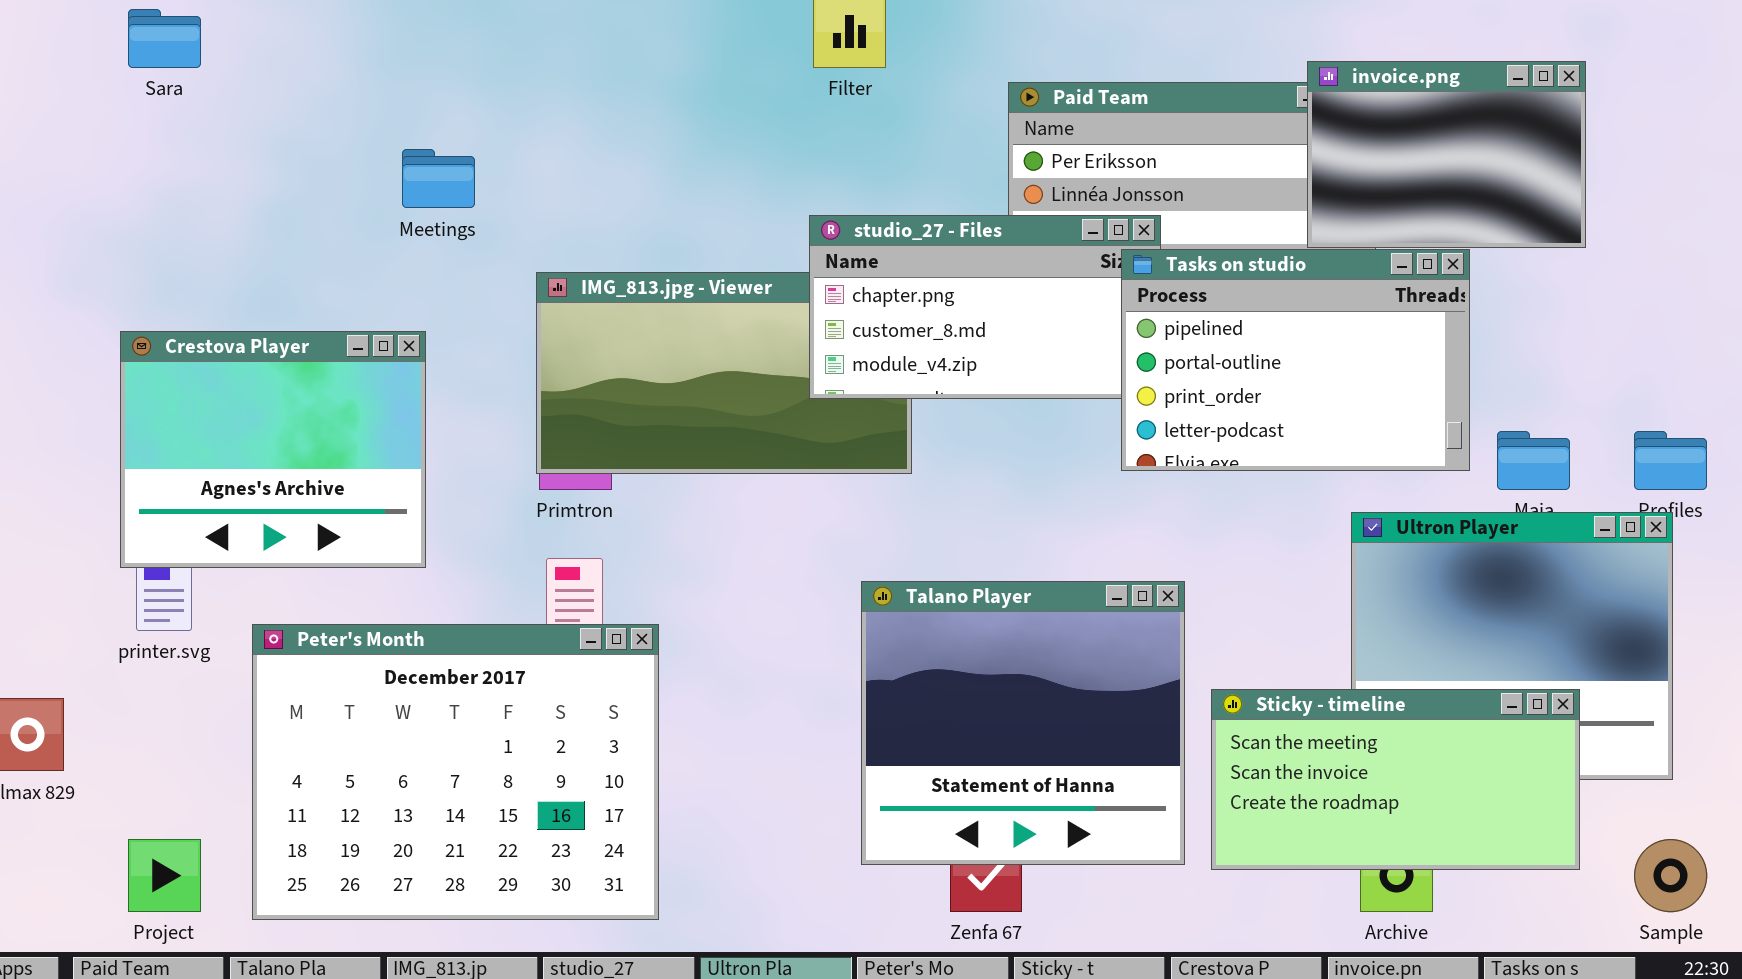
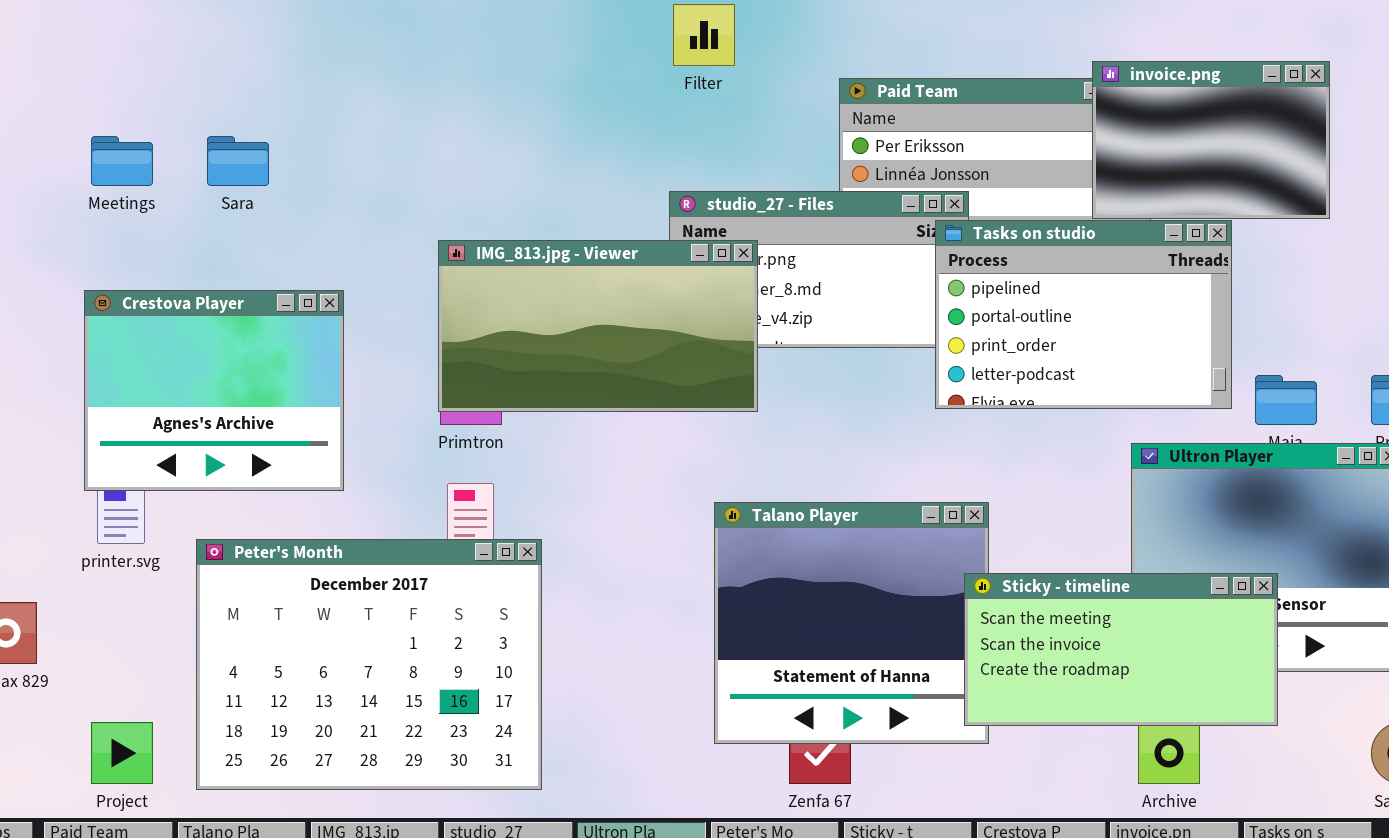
Sara: [128,9,201,68] -> [207,136,269,186], moved
Meetings: [402,149,475,208] -> [91,136,153,186], moved
IMG_813.jpg - Viewer: [536,272,912,474] -> [438,240,758,412], raised
Sticky - timeline: [1211,689,1580,870] -> [964,573,1278,726], moved

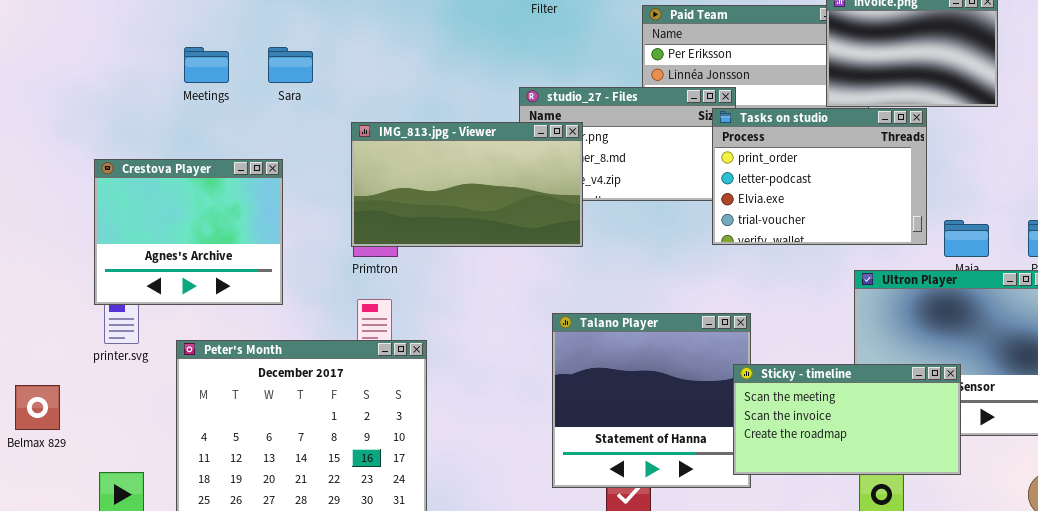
Meetings: [91,136,153,186] -> [184,47,229,83], moved
Sara: [207,136,269,186] -> [268,47,313,83], moved
Tasks on studio: [935,220,1232,409] -> [712,108,927,245], scrolled down 2 rows

